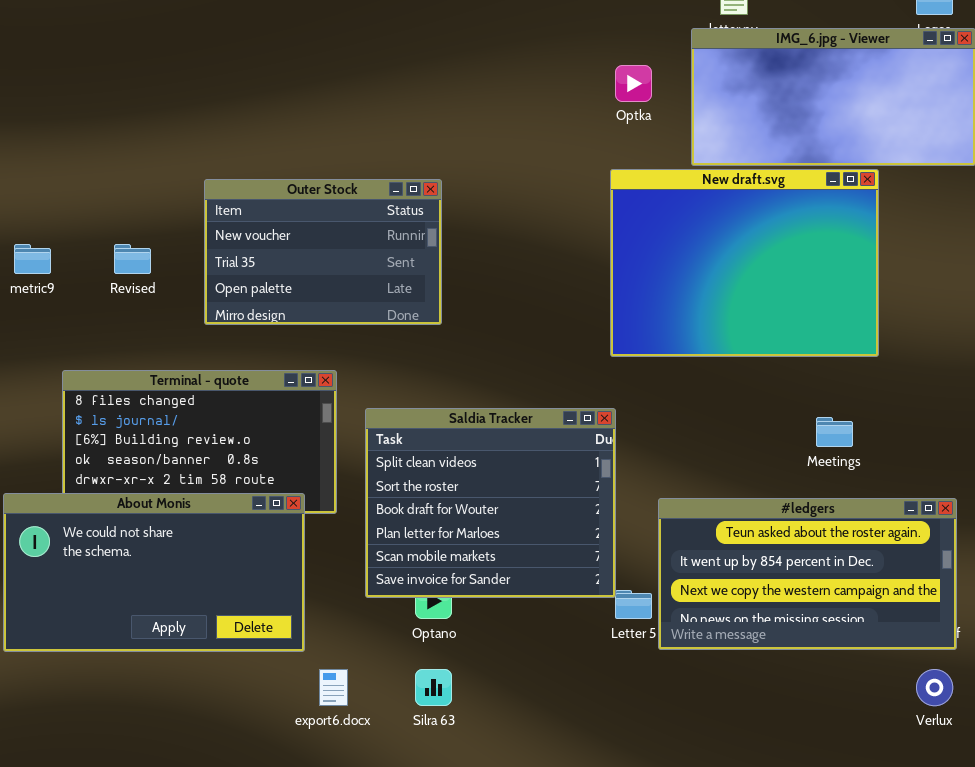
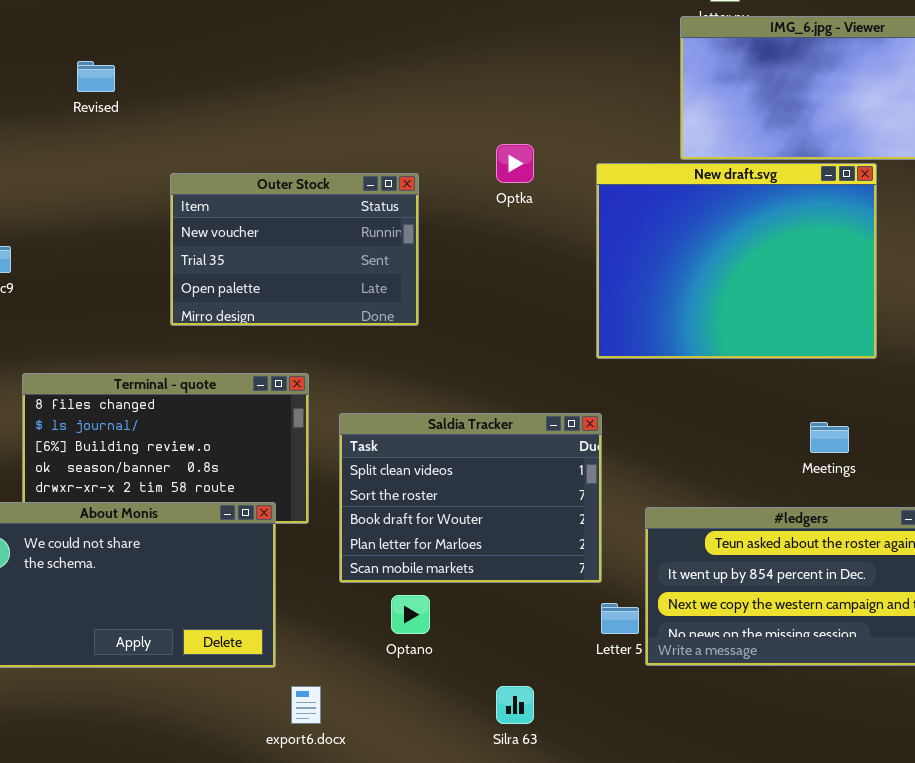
Optka: [615,65,652,102] -> [496,144,534,183], moved
Revised: [114,244,151,274] -> [77,61,115,92], moved
Saldia Tracker: [365,408,616,598] -> [339,413,602,583], resized
Silra 63: [415,669,452,706] -> [496,686,534,724], moved

